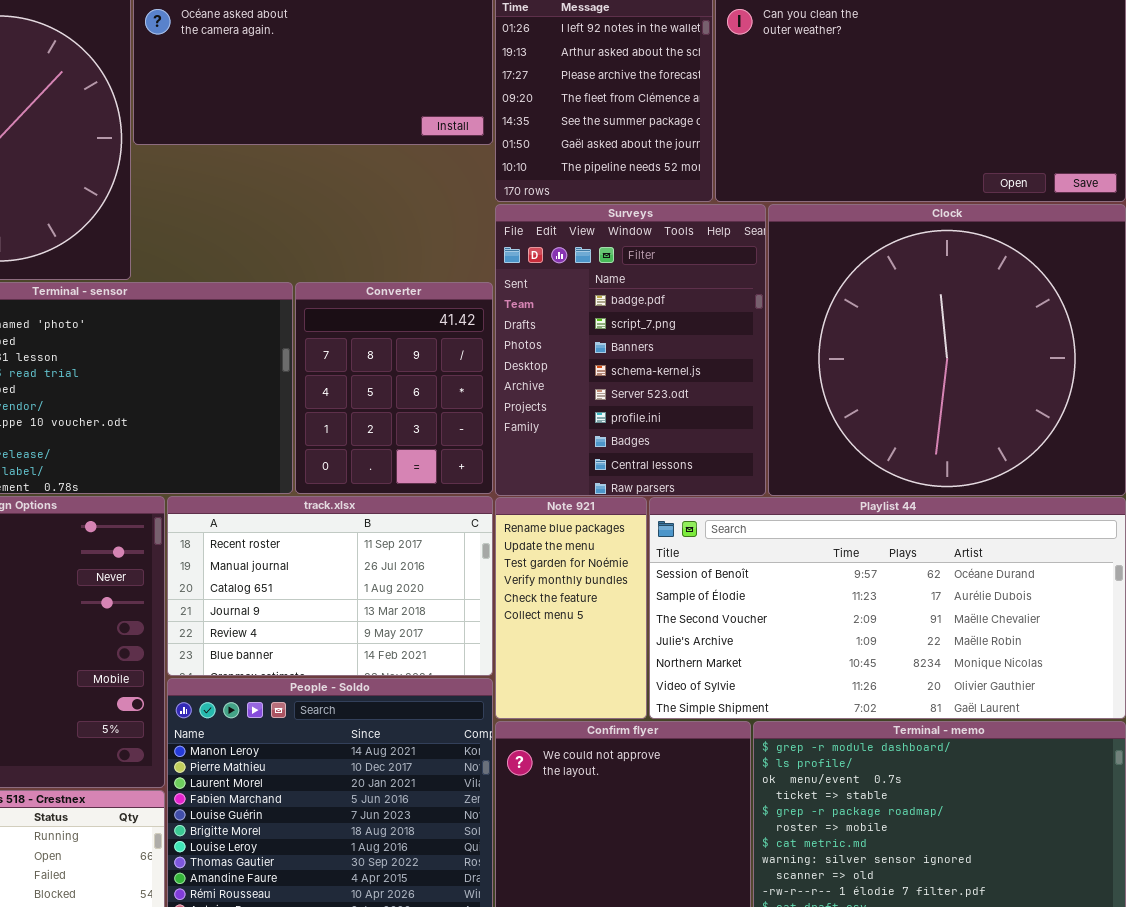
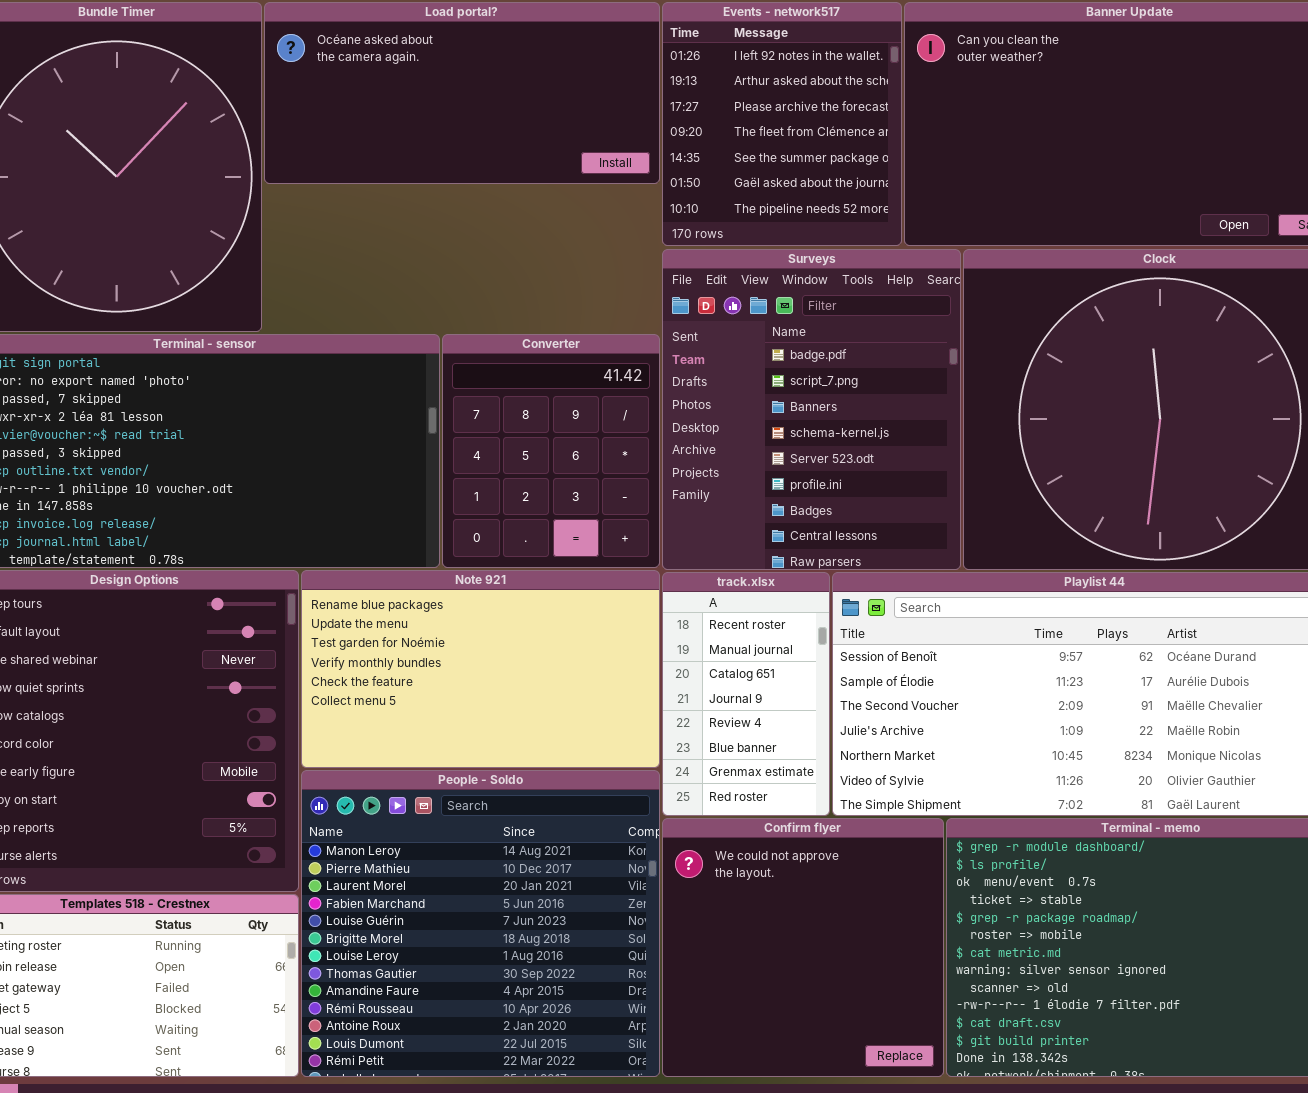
track.xlsx: [167,496,493,676] -> [662,572,830,816], moved, resized
Note 921: [495,497,647,719] -> [301,570,660,768], moved, resized

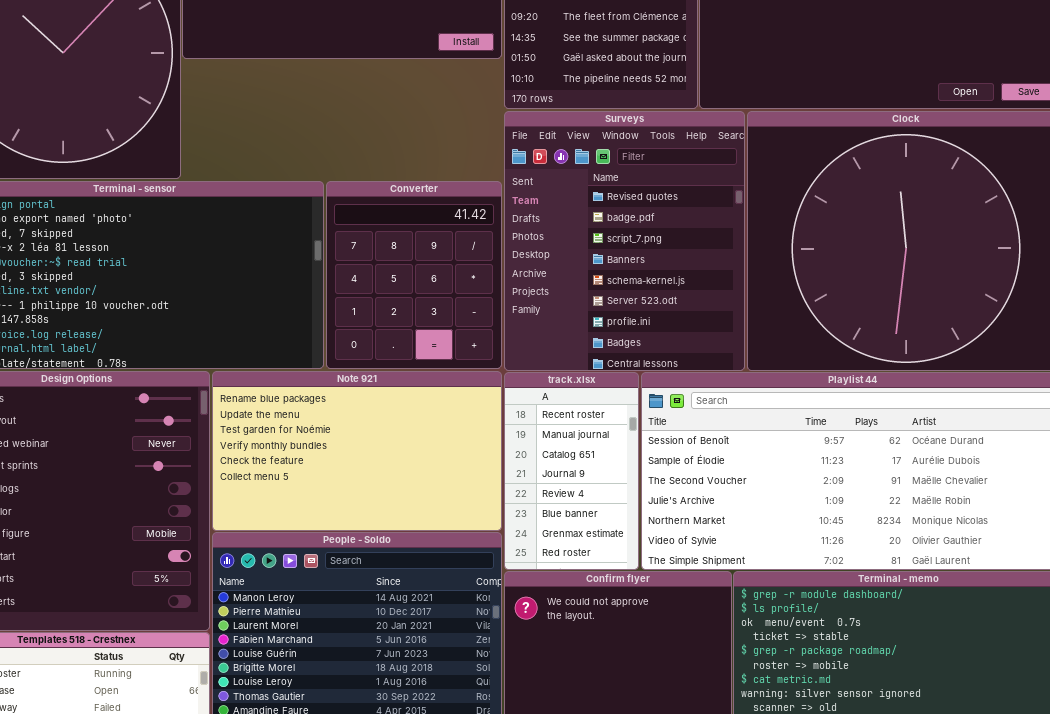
Surveys: [662,249,961,570] -> [504,111,745,371], scrolled up 1 row

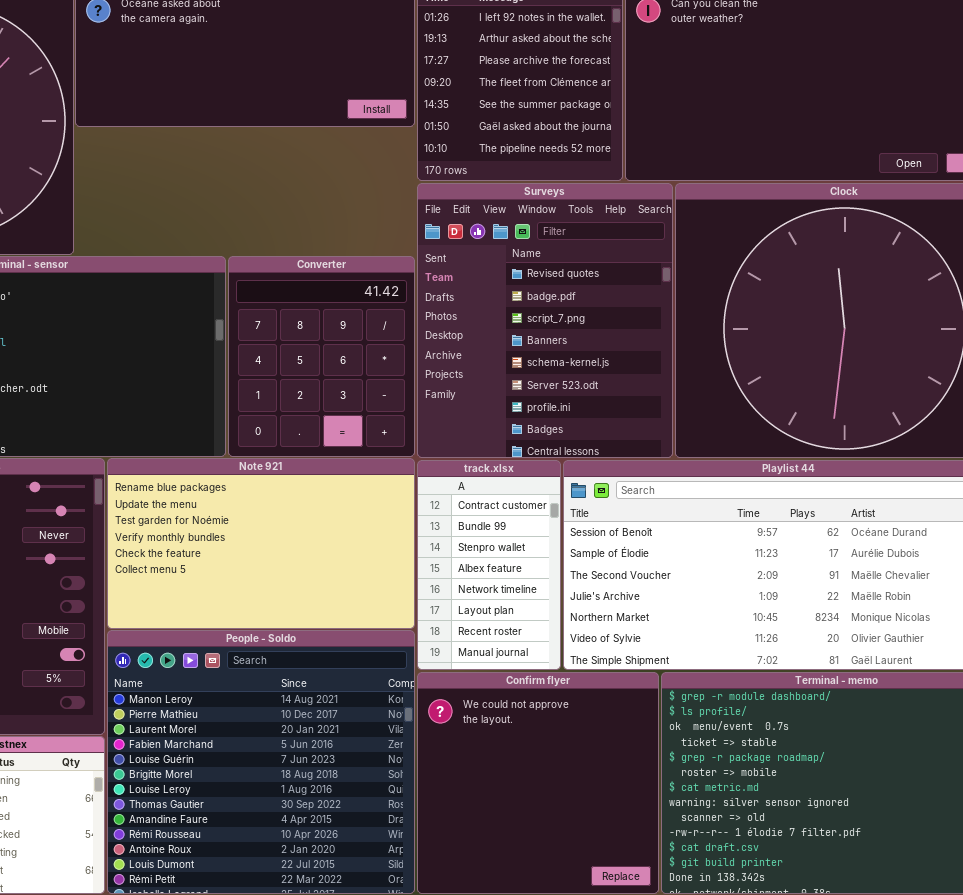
track.xlsx: [504,372,639,570] -> [417,460,561,670], scrolled up 6 rows

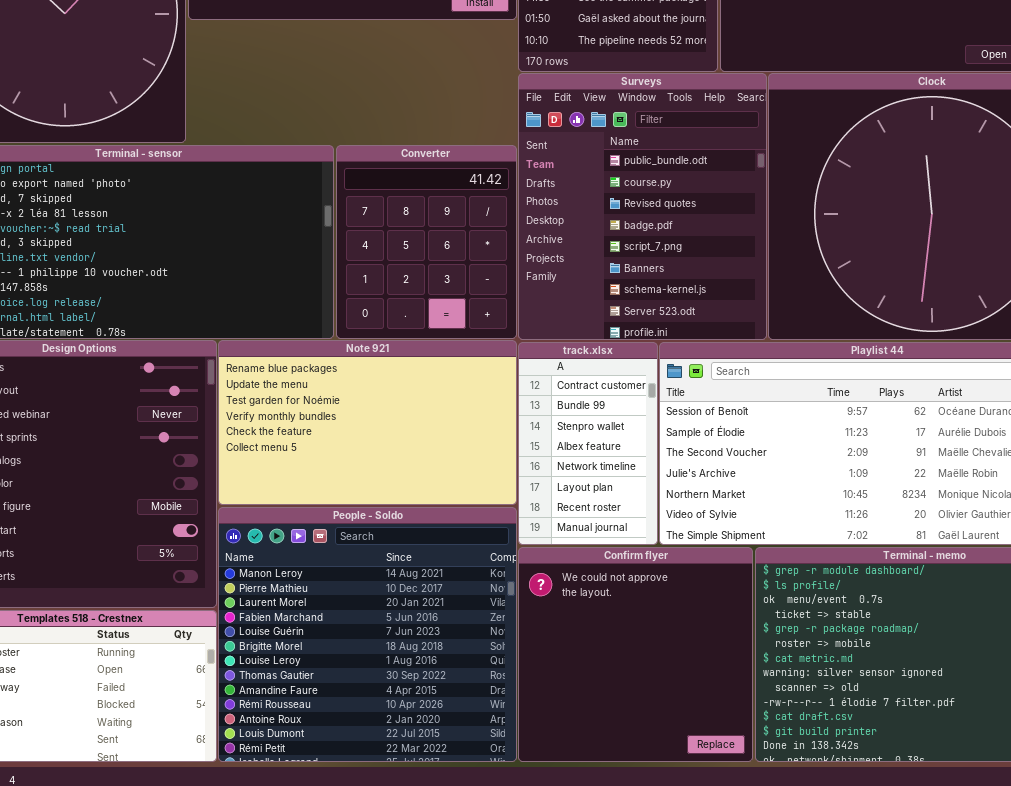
Surveys: [417,183,673,458] -> [518,73,767,340], scrolled up 2 rows

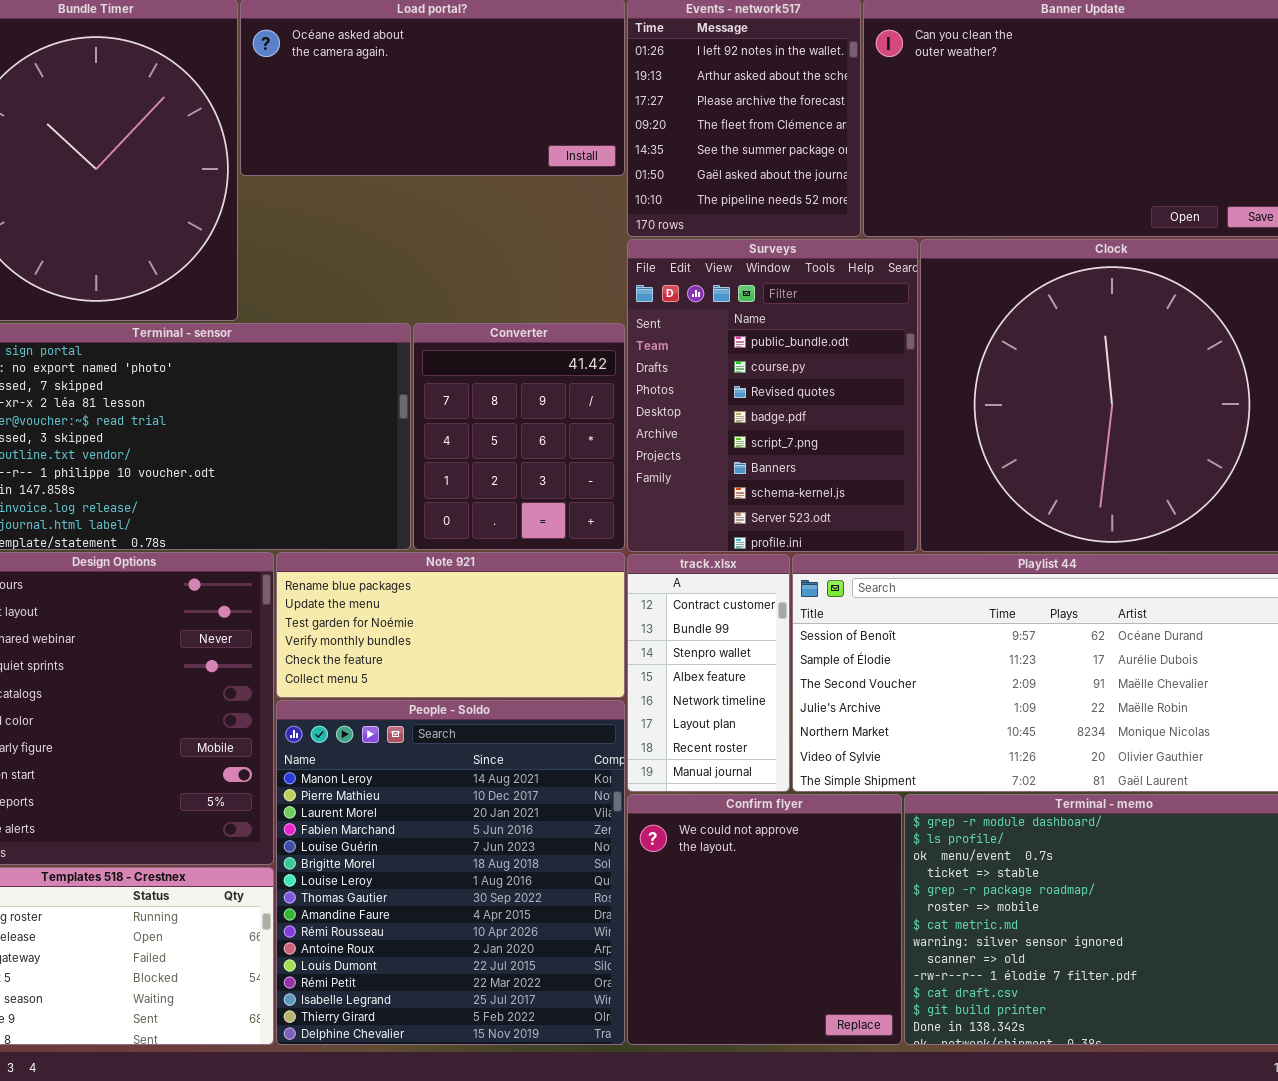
Note 921: [218,340,517,505] -> [276,552,625,698], resized
People - Soldo: [218,507,517,762] -> [276,700,625,1045], resized

